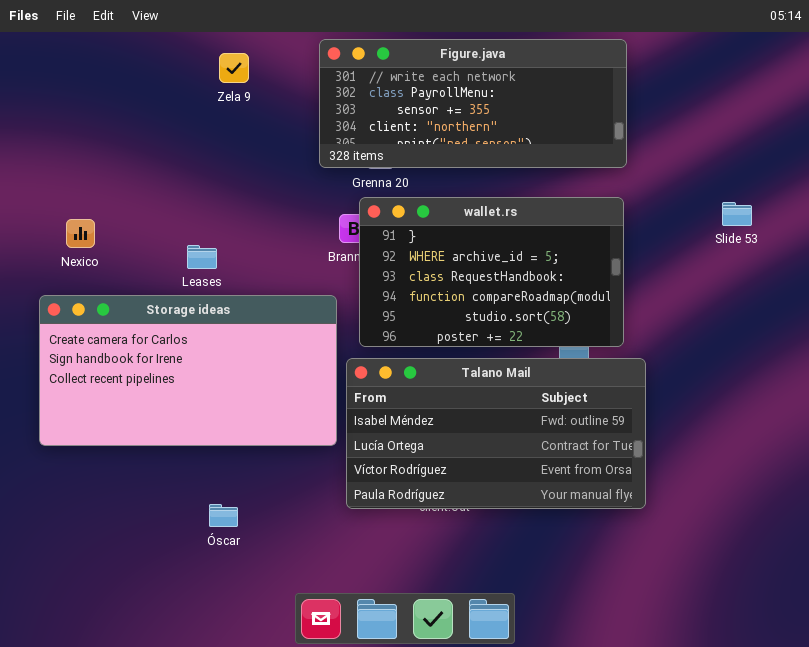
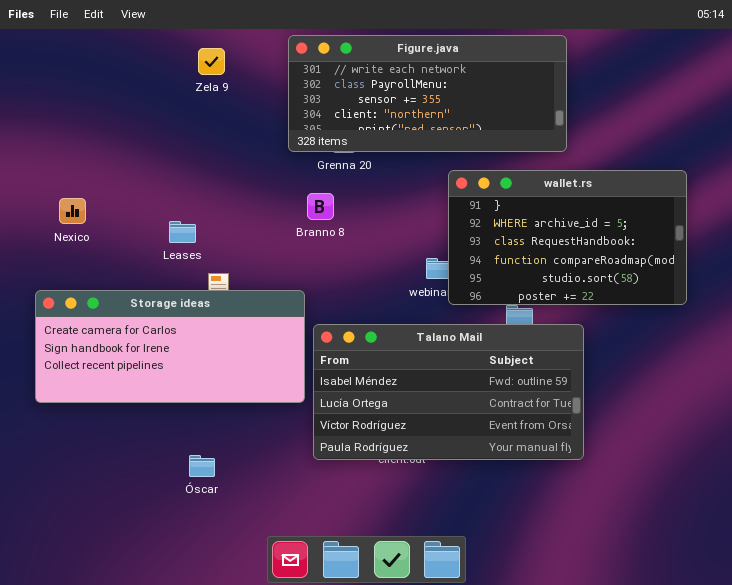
wallet.rs: [359,197,624,347] -> [448,170,687,305], moved
Storage ideas: [39,295,337,446] -> [35,290,305,403], resized

